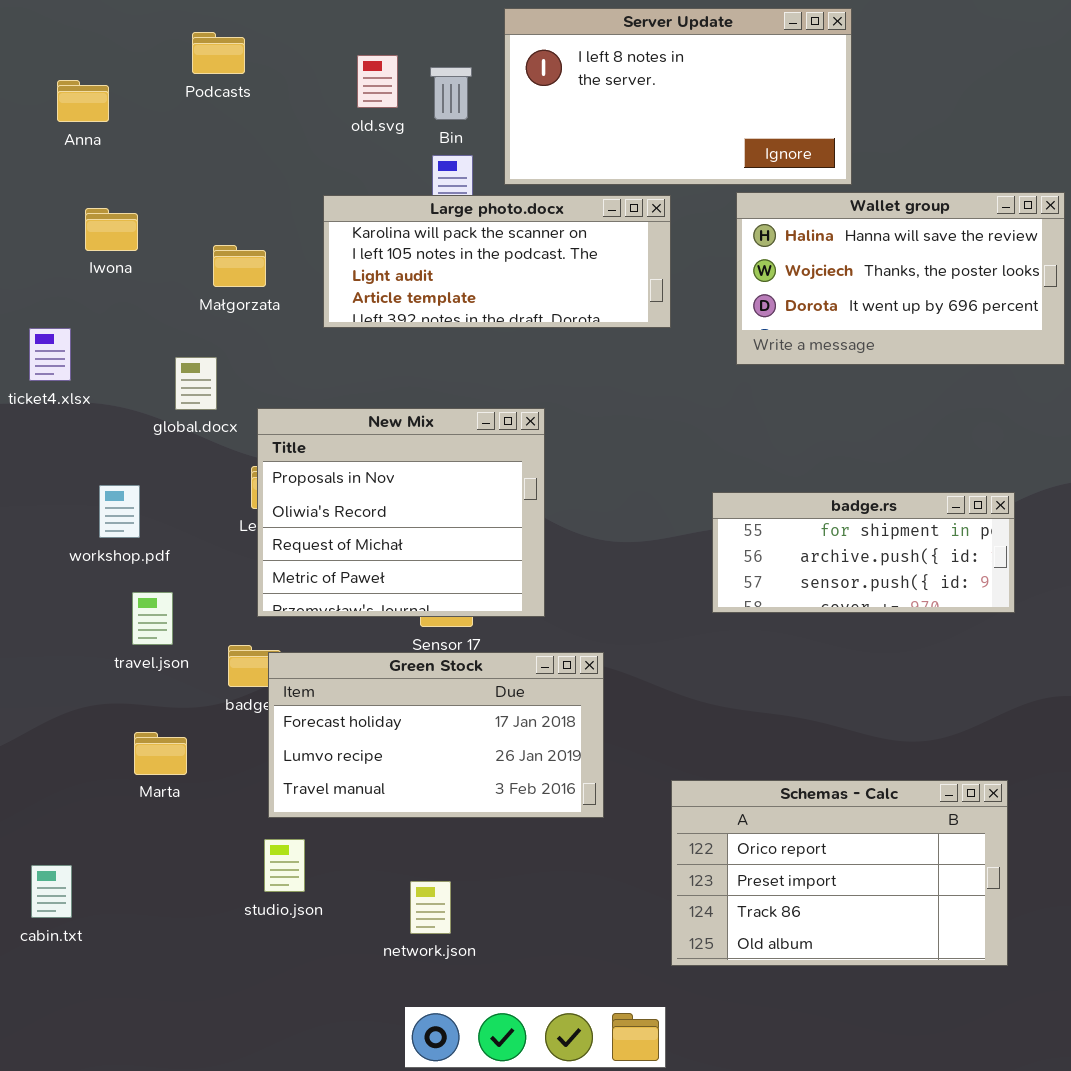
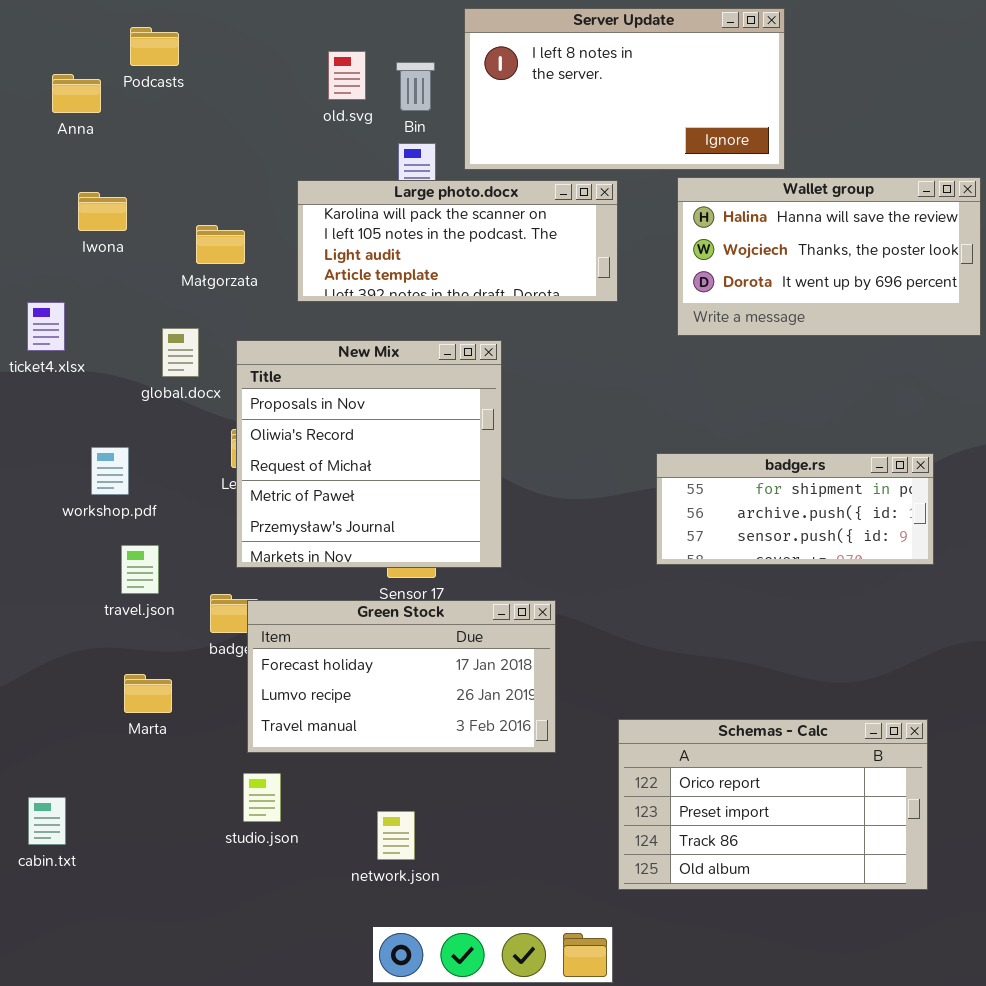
Podcasts: [192,32,245,74] -> [130,27,179,66], moved
New Mix: [257,408,545,617] -> [236,340,502,568], resized

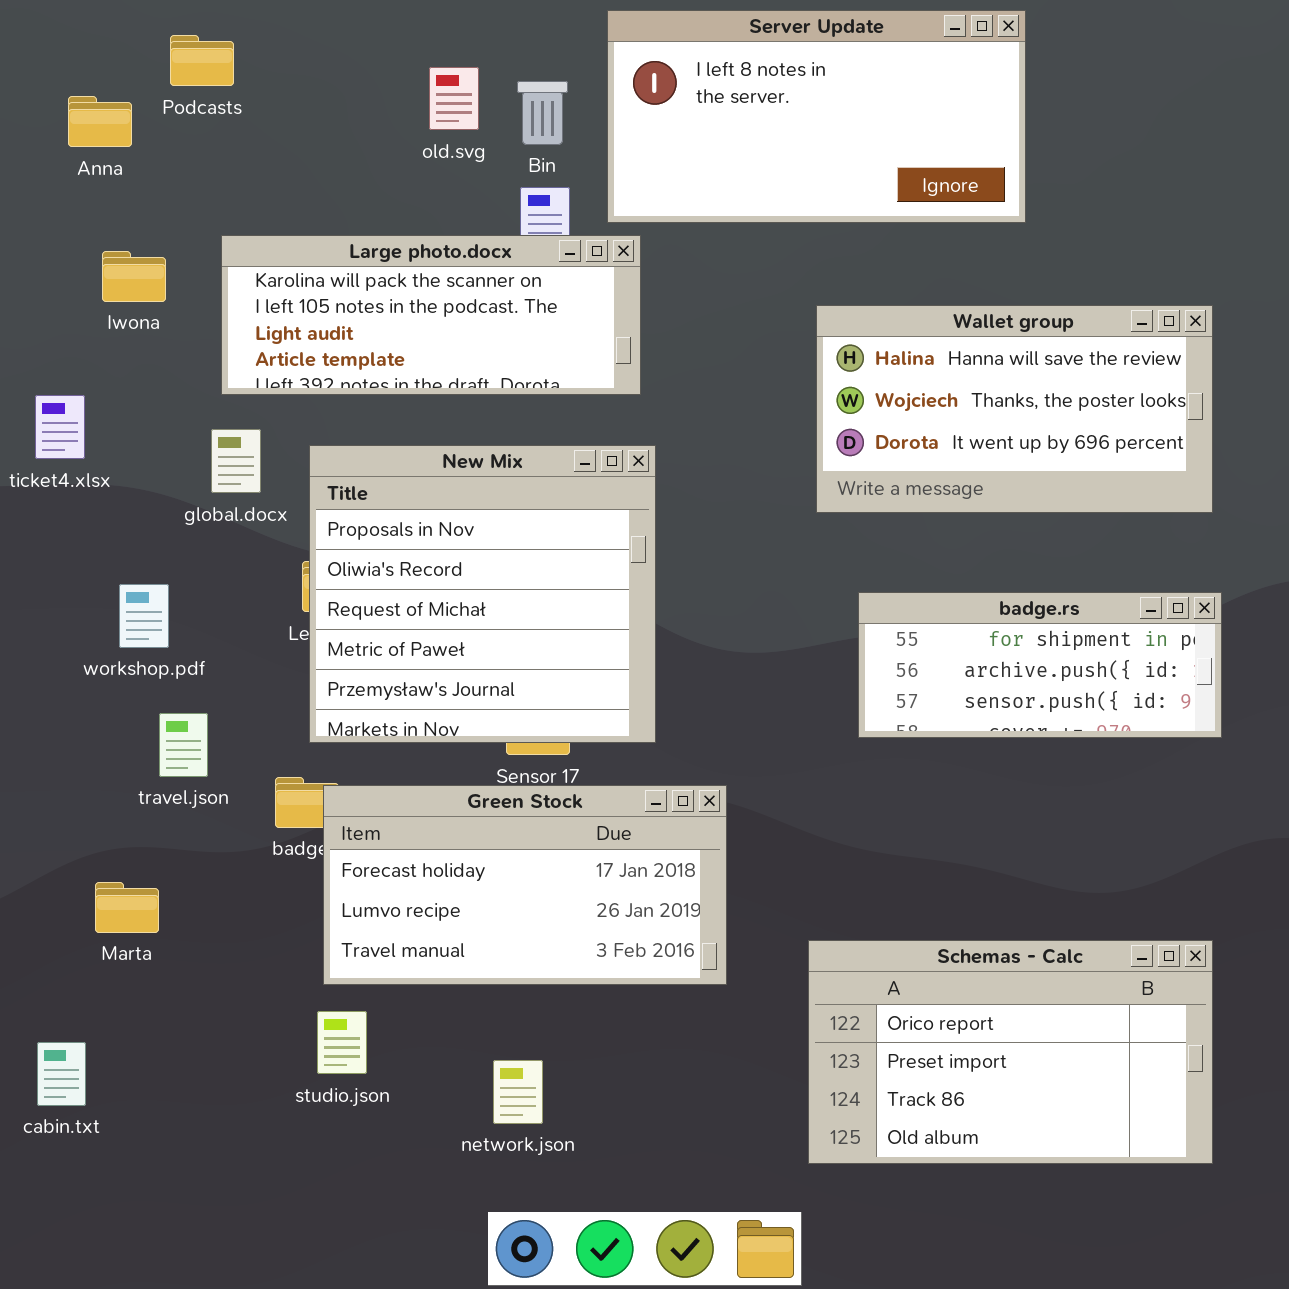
Wallet group: [677,177,981,336] -> [816,305,1213,513], moved
Large photo.docx: [297,180,618,302] -> [221,235,641,395], moved
Marta: [124,674,172,713] -> [95,882,159,933], moved

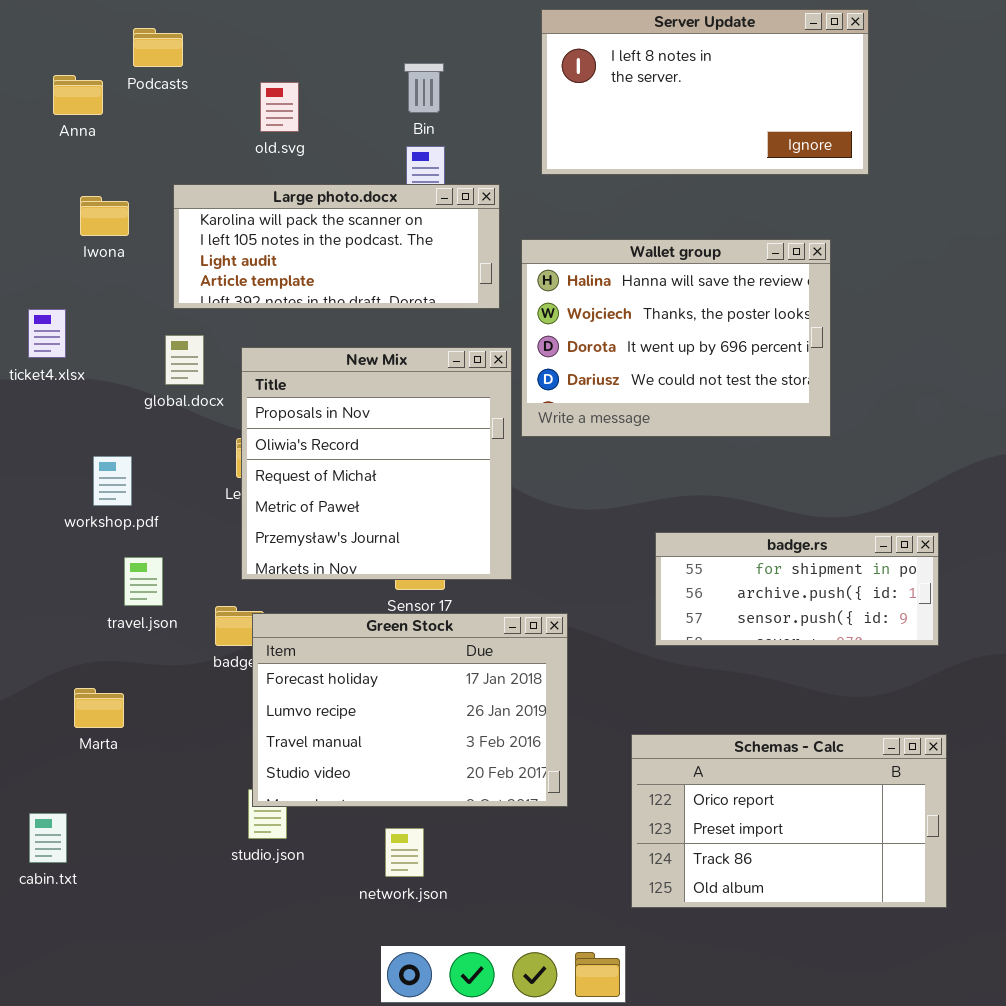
Server Update: [607,10,1026,223] -> [541,9,869,175], moved
old.svg: [429,67,479,130] -> [260,82,299,132], moved
Wallet group: [816,305,1213,513] -> [521,239,831,437], moved, resized
badge.rs: [858,592,1222,738] -> [655,532,939,646], moved
Green Stock: [323,785,727,985] -> [252,613,568,807], resized

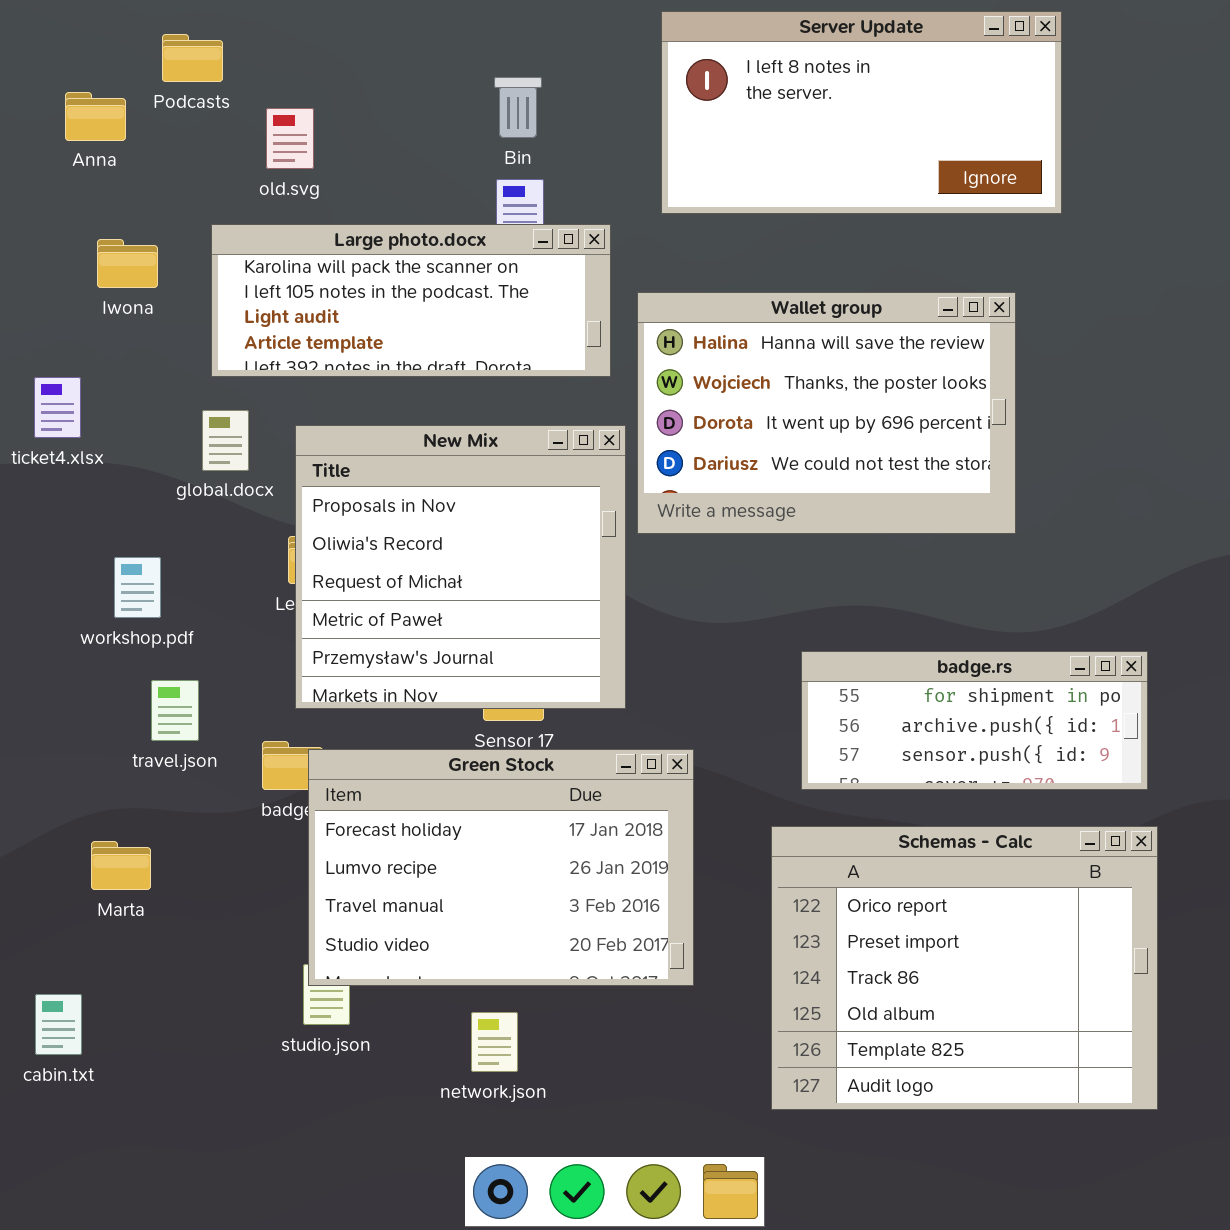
old.svg: [260,82,299,132] -> [266,108,314,169], moved
Schemas - Calc: [631,734,947,908] -> [771,826,1158,1110], resized

